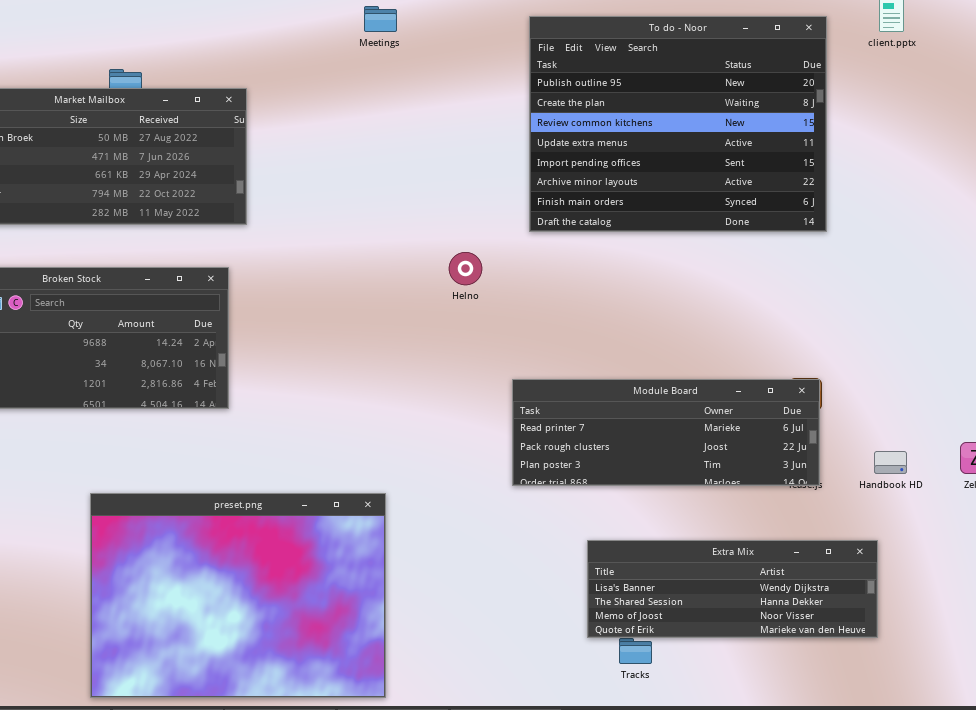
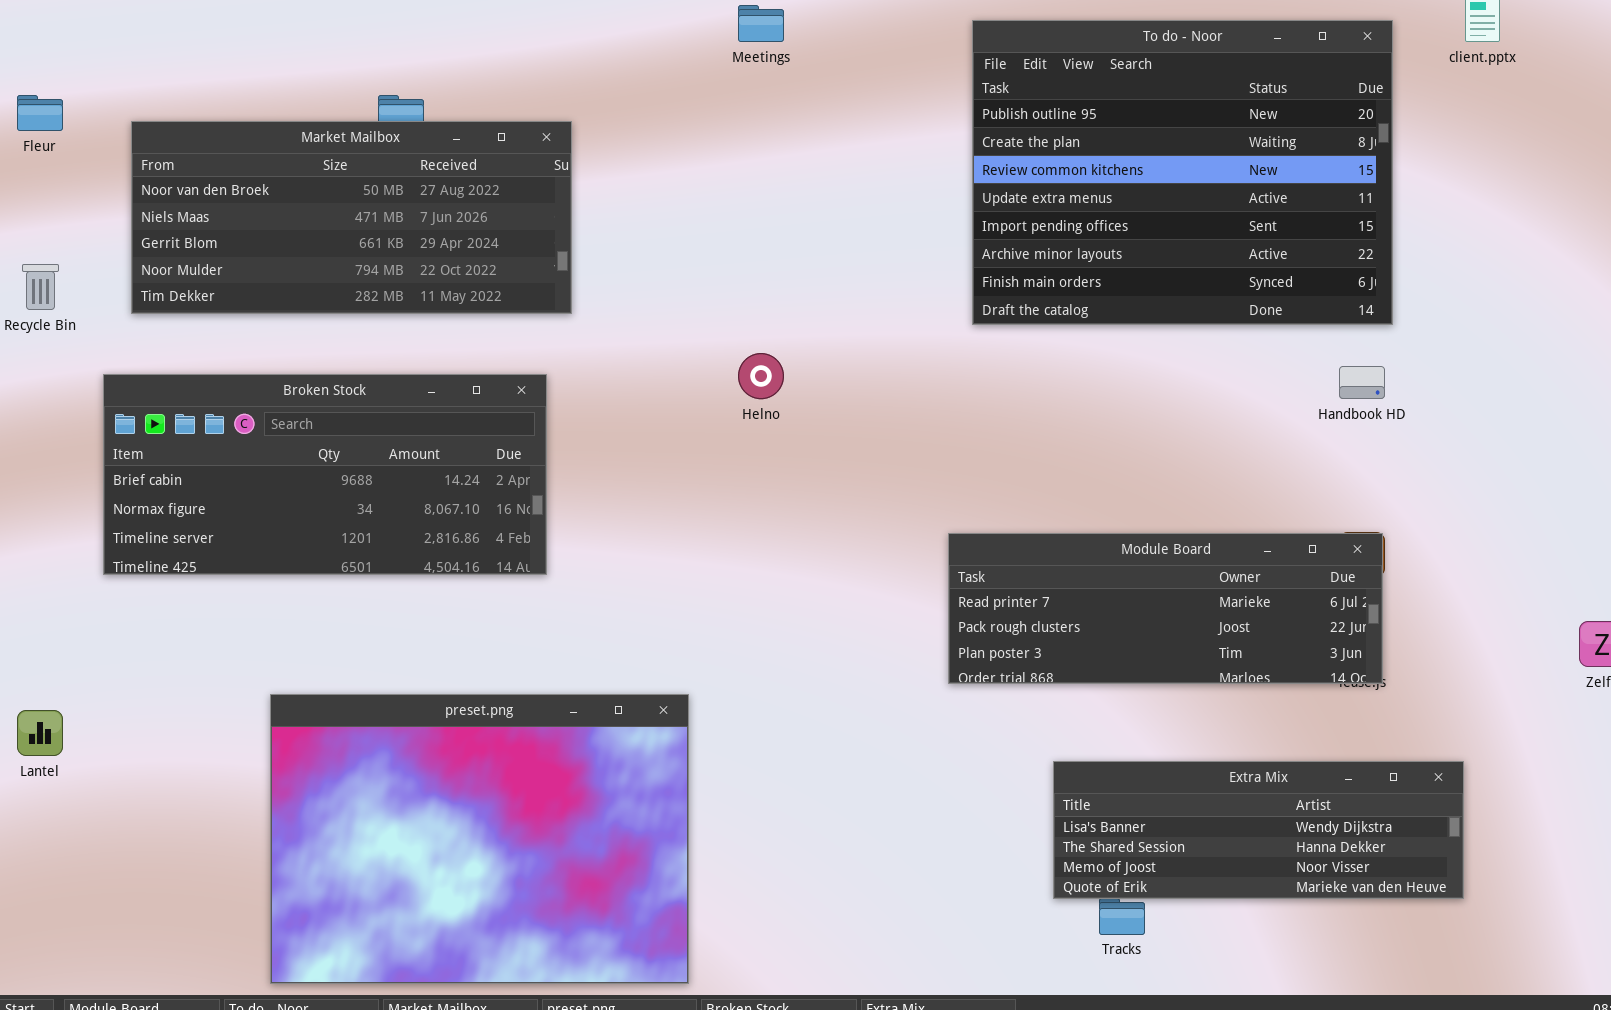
Helno: [449,252,482,285] -> [738,353,784,399], moved
Handbook HD: [874,451,907,474] -> [1339,366,1385,399], moved
preset.png: [90,493,386,698] -> [270,694,689,984], moved

